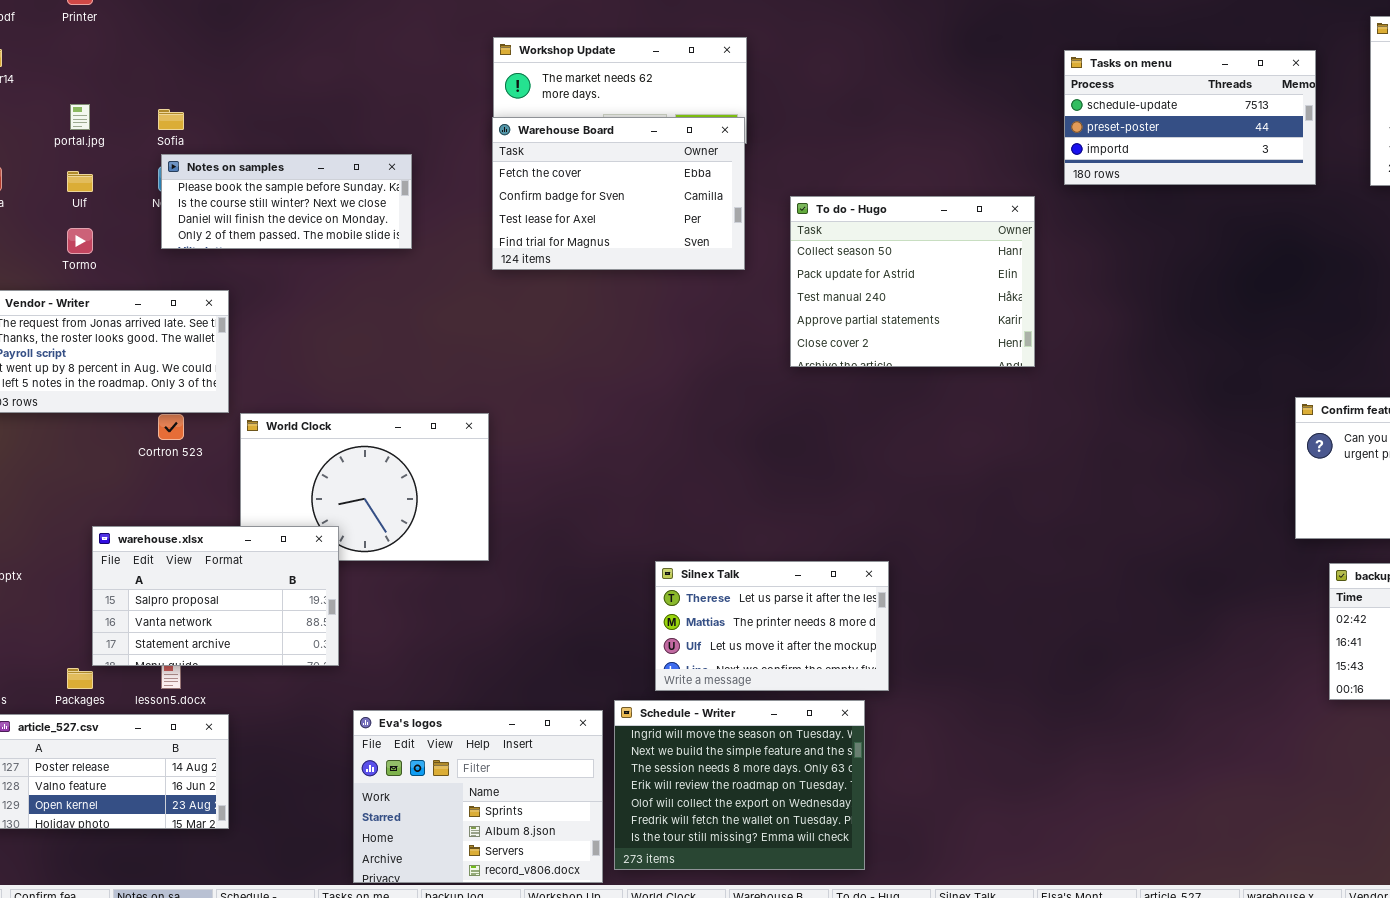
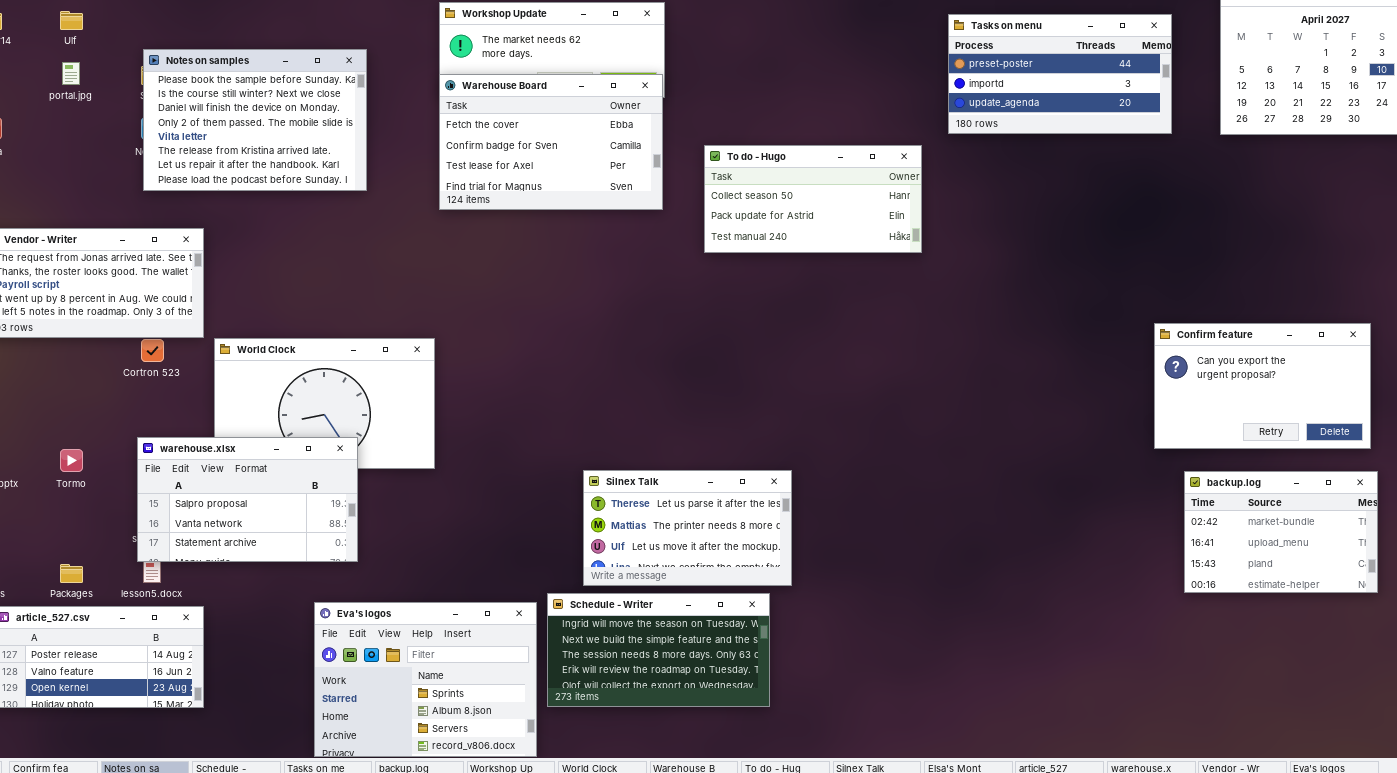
Tasks on menu: [1064,50,1316,185] -> [948,14,1172,134], scrolled down 1 row
Notes on samples: [161,154,412,249] -> [143,49,367,191], resized
Ulf: [67,171,93,192] -> [60,11,83,30], moved
To do - Hugo: [790,196,1035,367] -> [704,145,922,253], resized
Tormo: [67,228,93,254] -> [60,449,83,472], moved
warehouse.xlsx: [92,526,339,666] -> [137,437,358,562], moved
Schedule - Writer: [614,700,865,870] -> [547,593,770,707], resized

